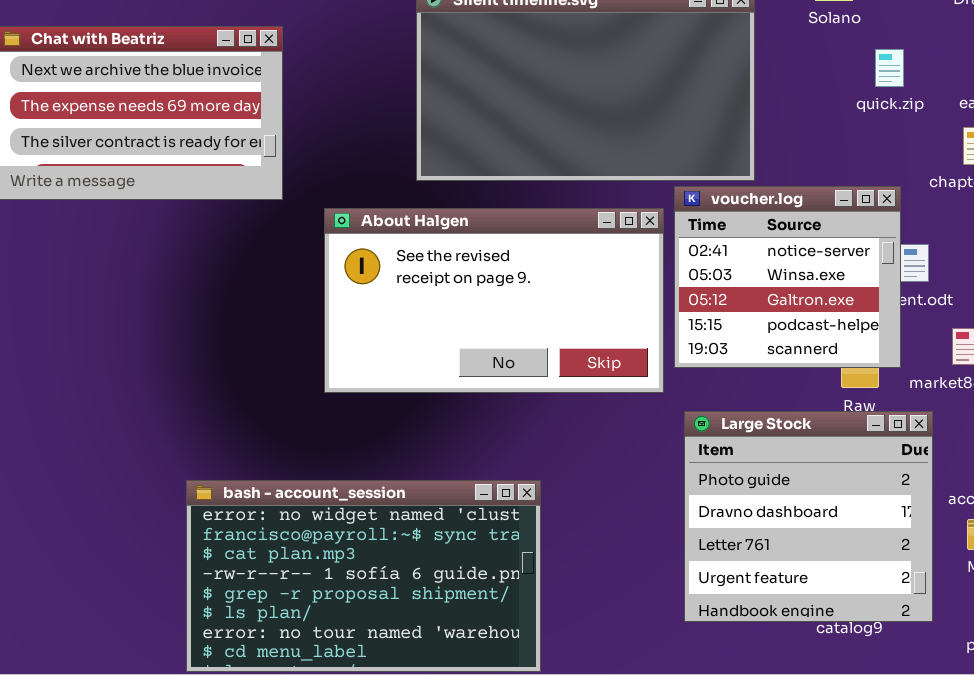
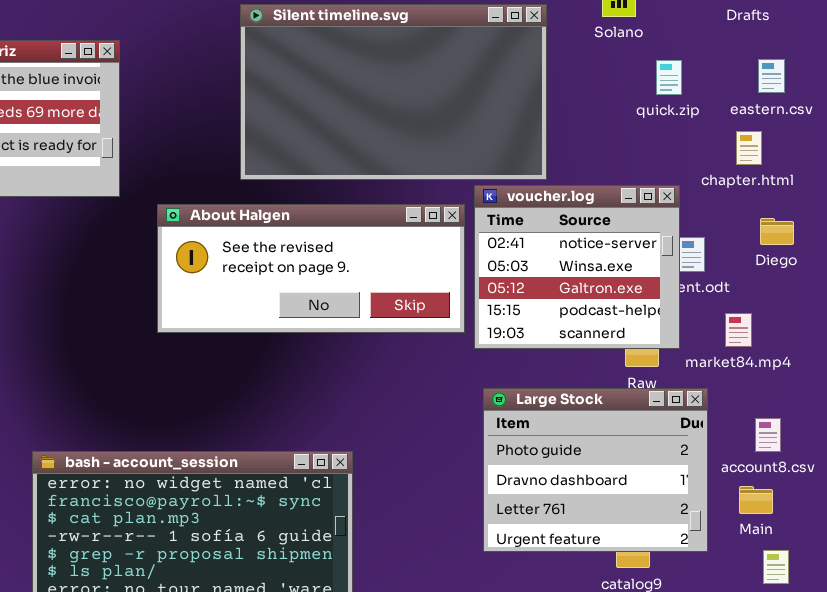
About Halgen: [324,208,664,393] -> [157,204,465,333], resized
Large Stock: [684,411,933,622] -> [483,388,708,552], resized

